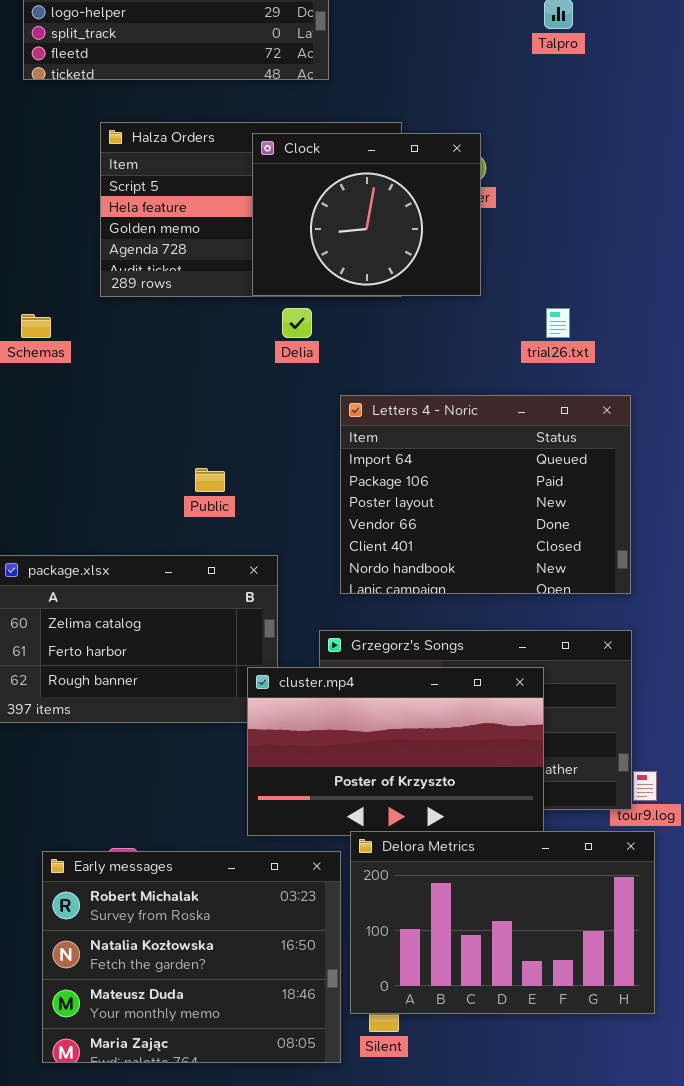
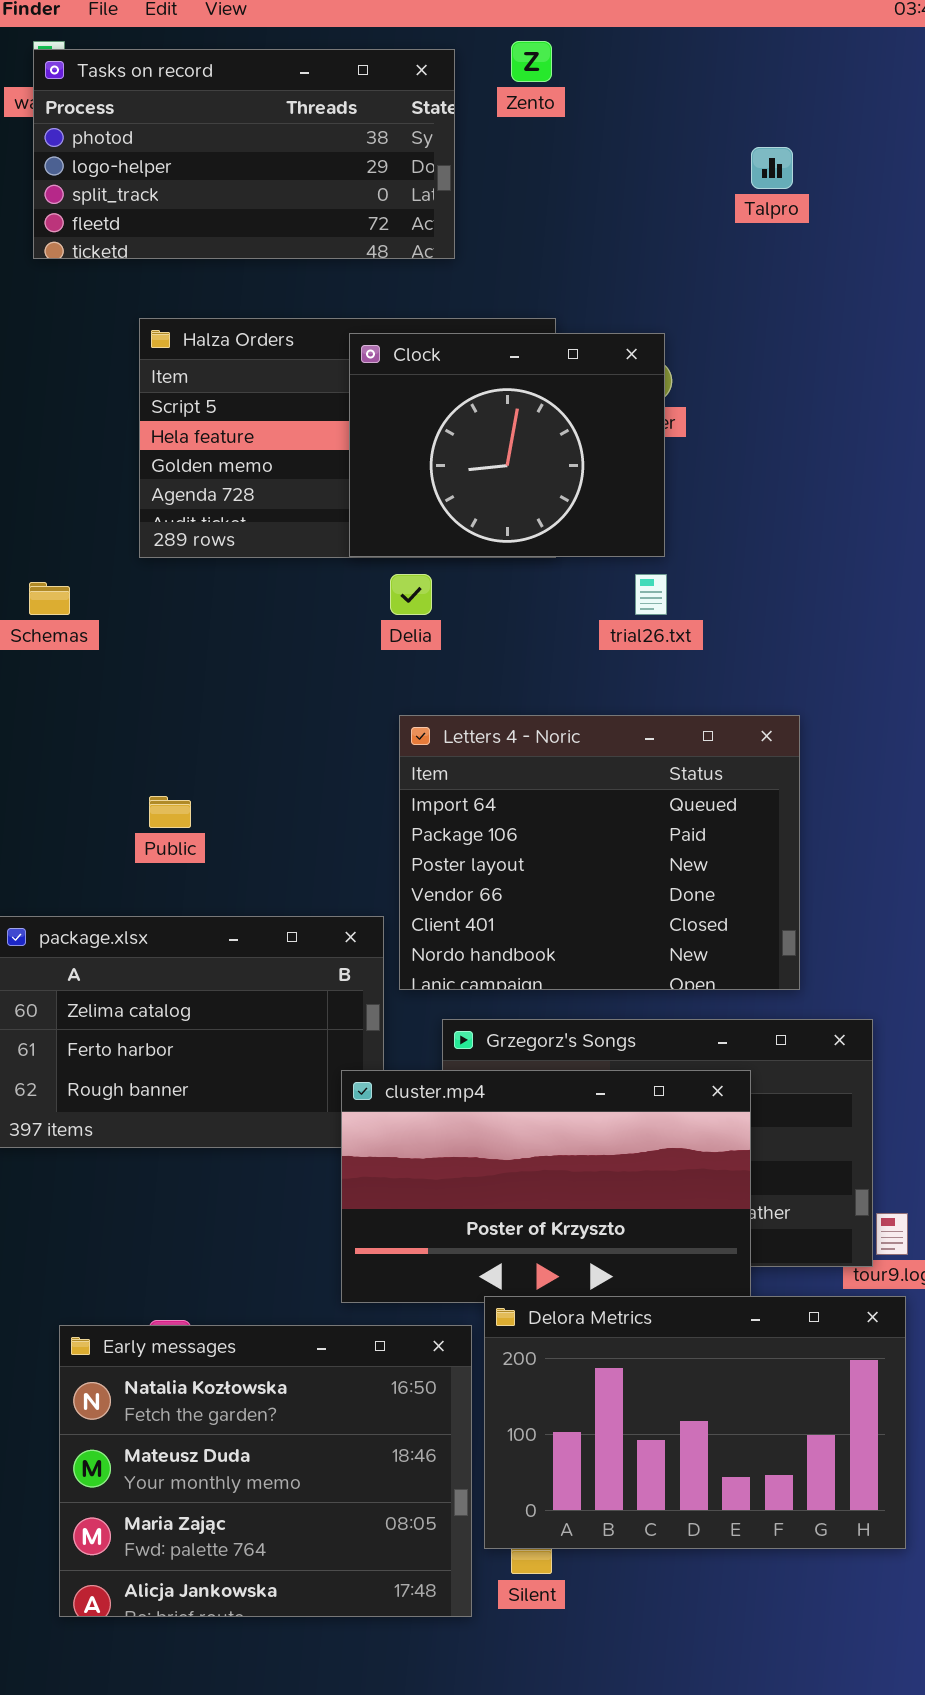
trial26.txt: [546,308,570,338] -> [635,574,667,615], moved
Letters 4 - Noric: [340,395,631,594] -> [399,715,800,990], moved
Public: [195,468,225,492] -> [149,796,191,828], moved
Early messages: [42,851,341,1063] -> [59,1325,472,1617], scrolled down 1 row

